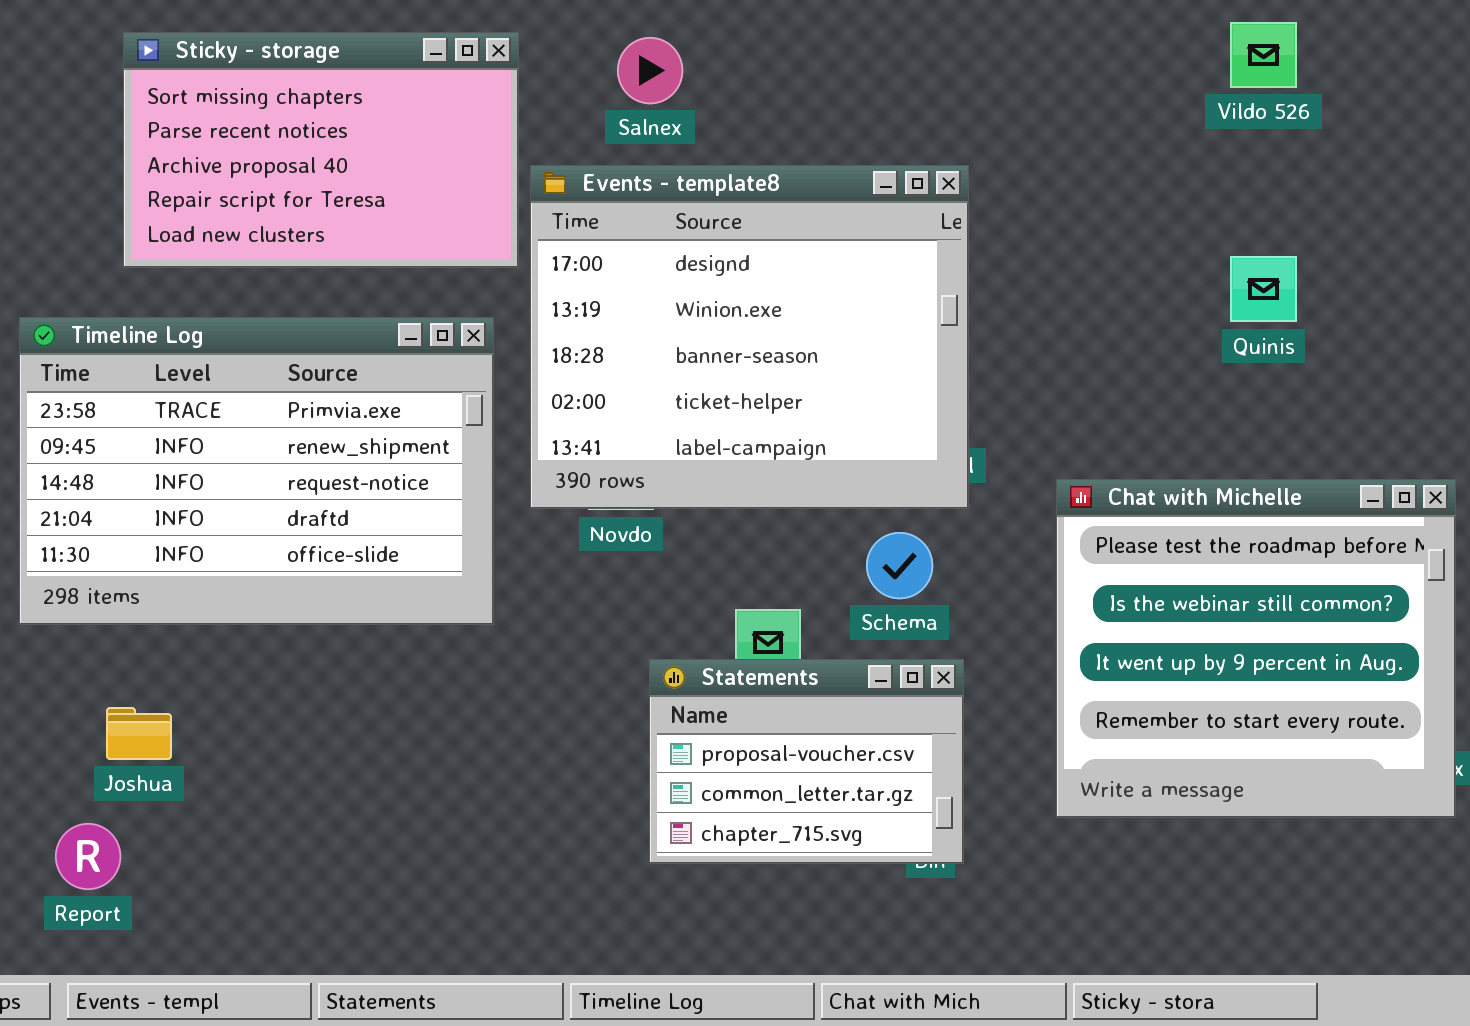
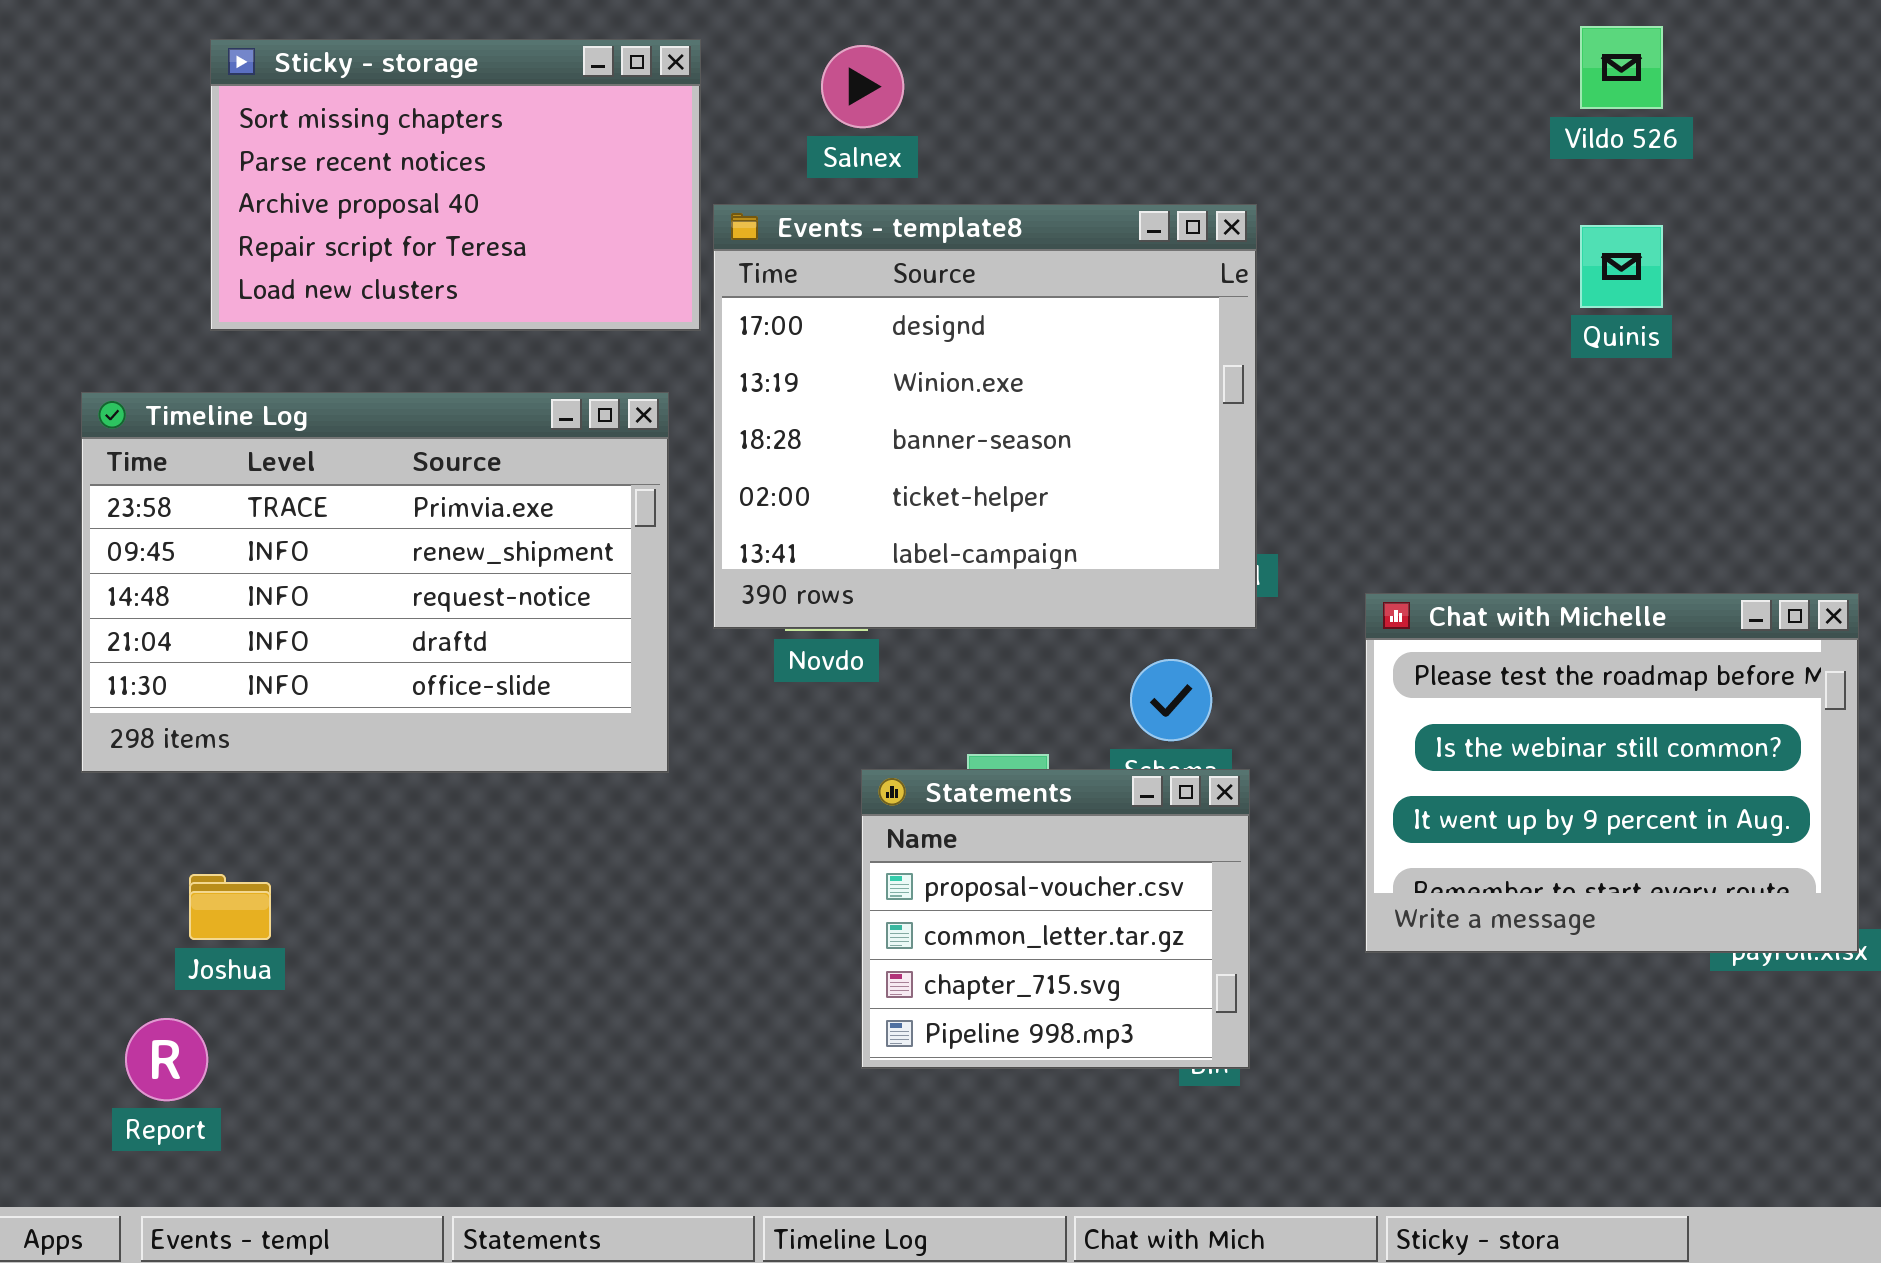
Quinis: [1230,256,1297,322] -> [1580,225,1663,308], moved
Chat with Michelle: [1056,479,1456,818] -> [1365,593,1859,953], resized
Statements: [649,659,964,864] -> [861,769,1250,1069], resized

